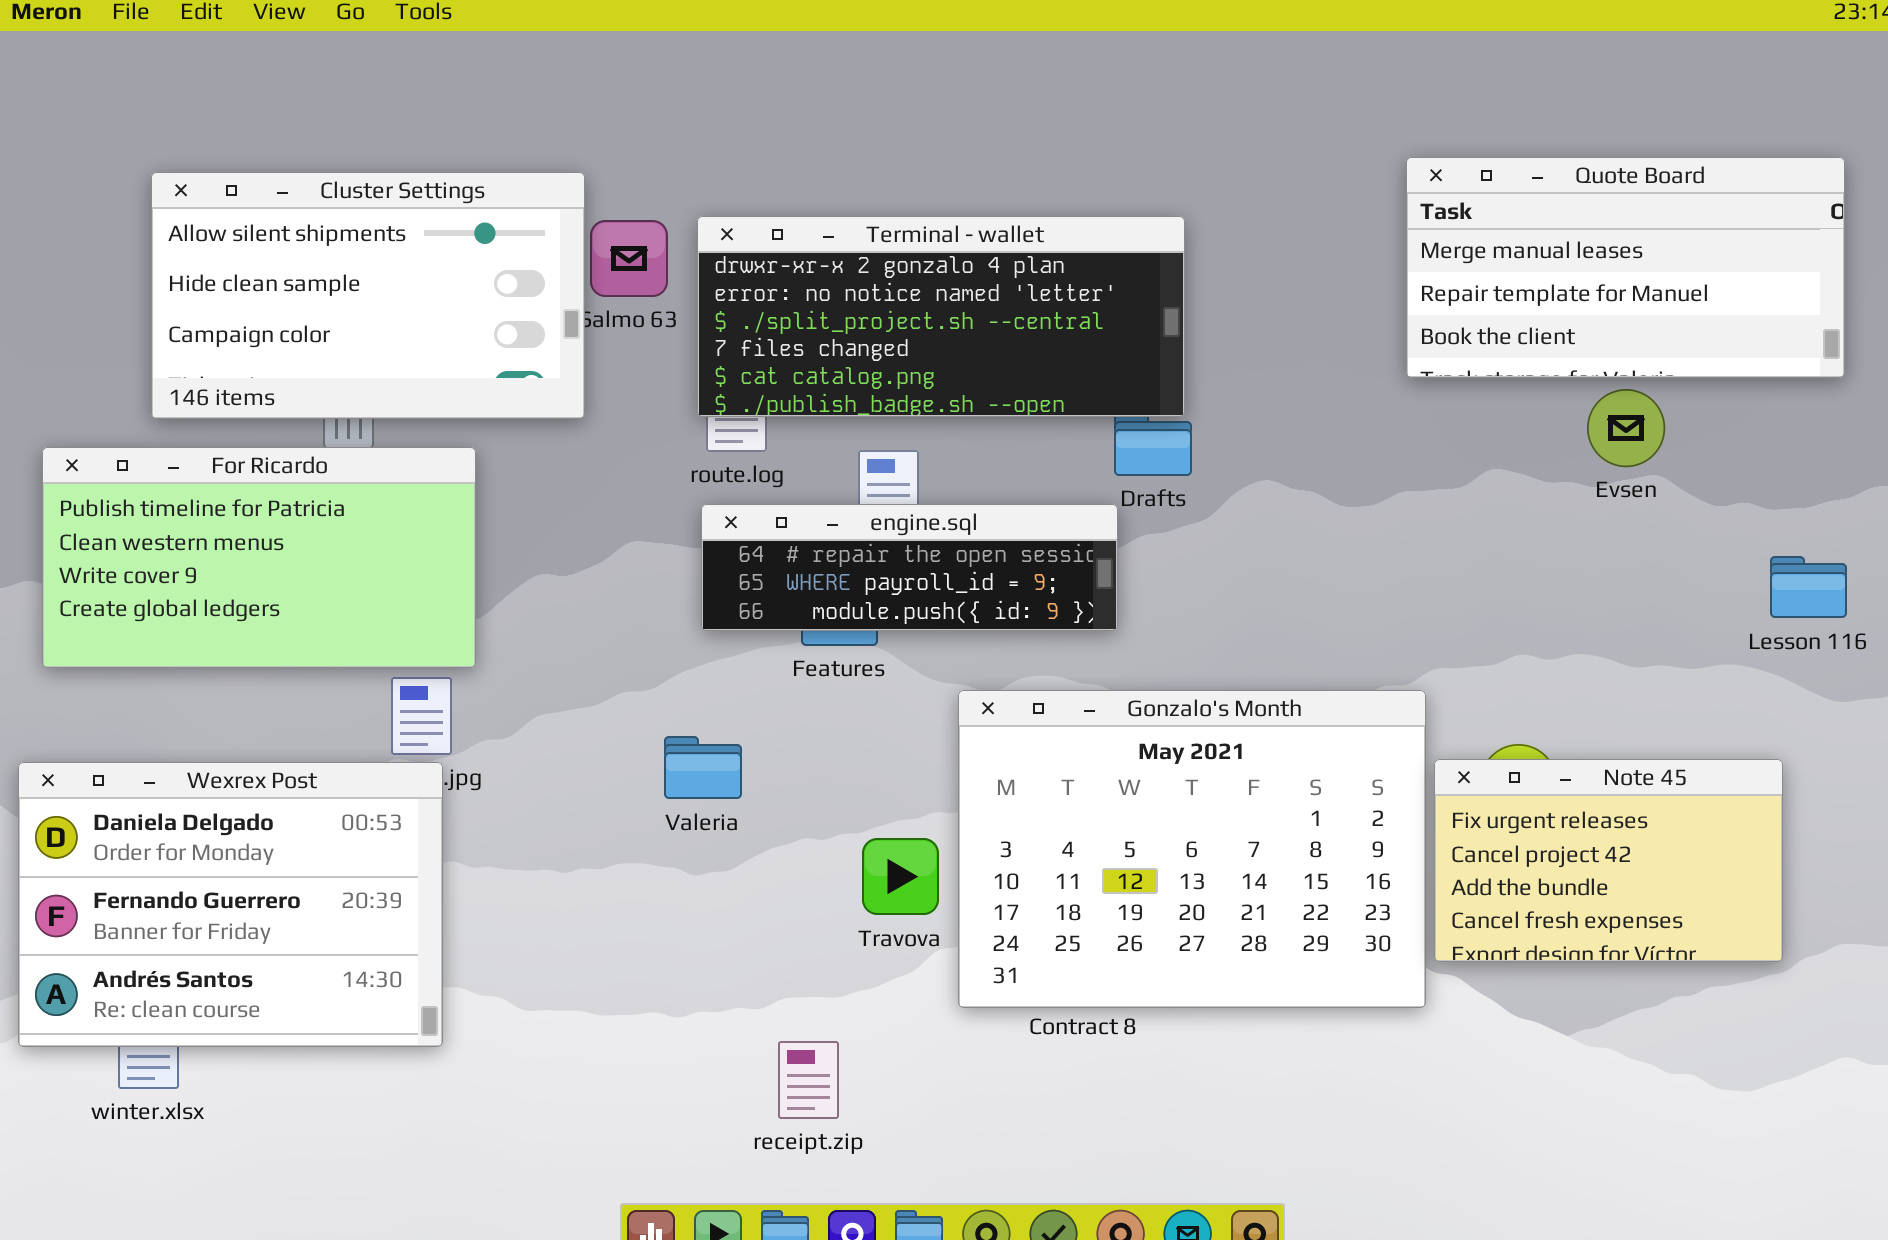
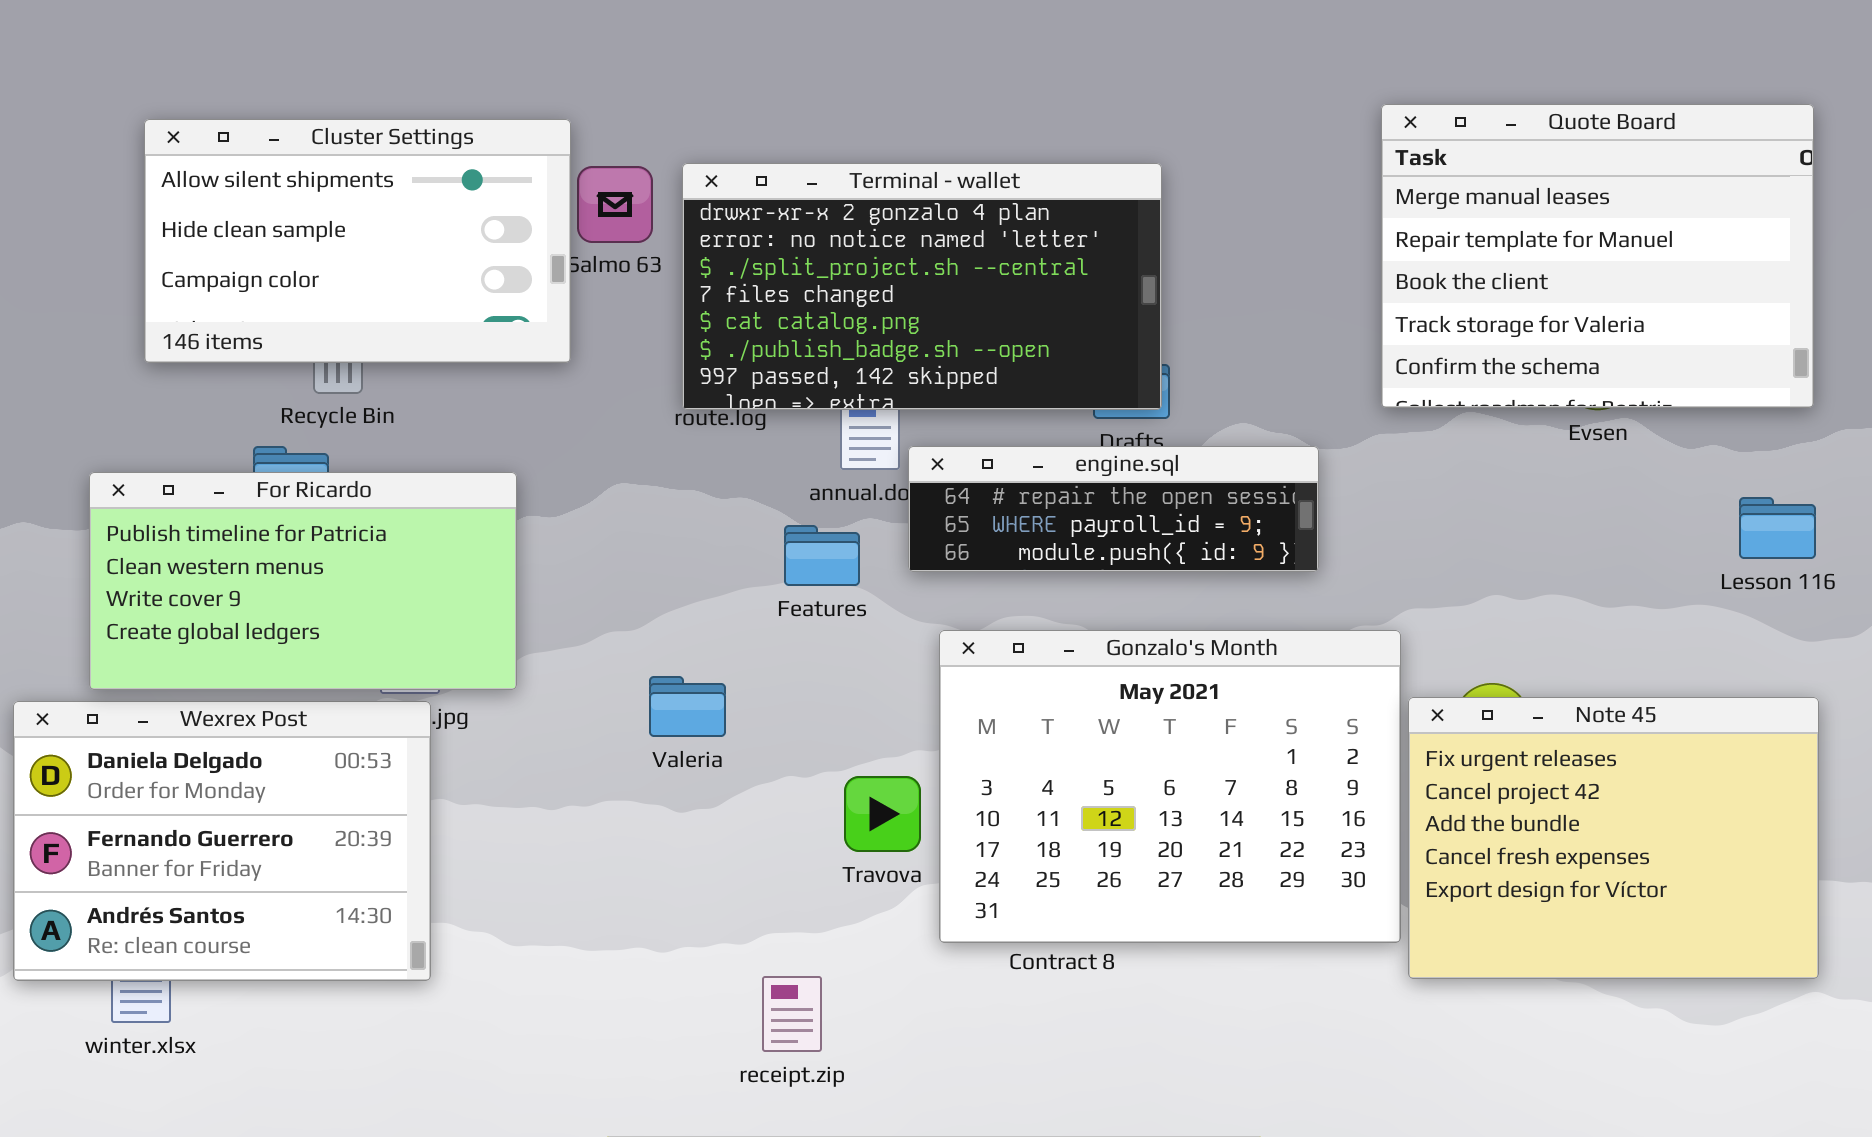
Quote Board: [1406,157,1845,378] -> [1381,104,1814,408], resized
Terminal - wallet: [697,216,1185,417] -> [682,163,1162,410], resized
For Ricardo: [42,447,476,668] -> [89,472,517,690], moved
engine.sql: [701,504,1118,631] -> [908,446,1319,572], moved
Note 45: [1434,759,1783,962] -> [1408,697,1819,979], resized

